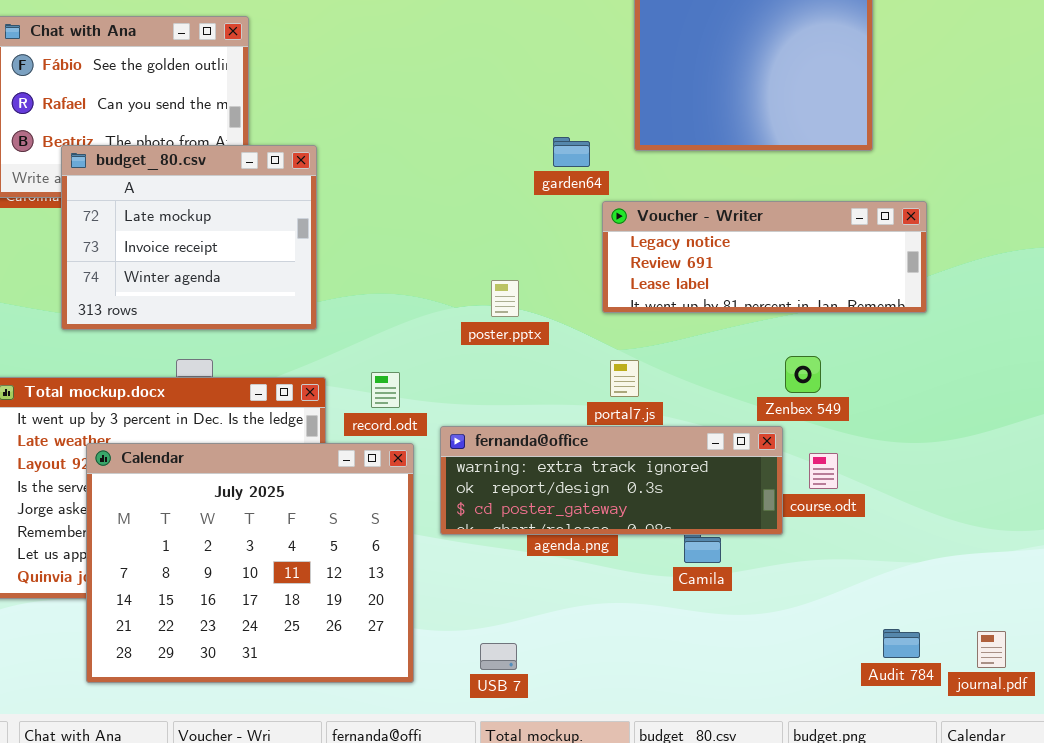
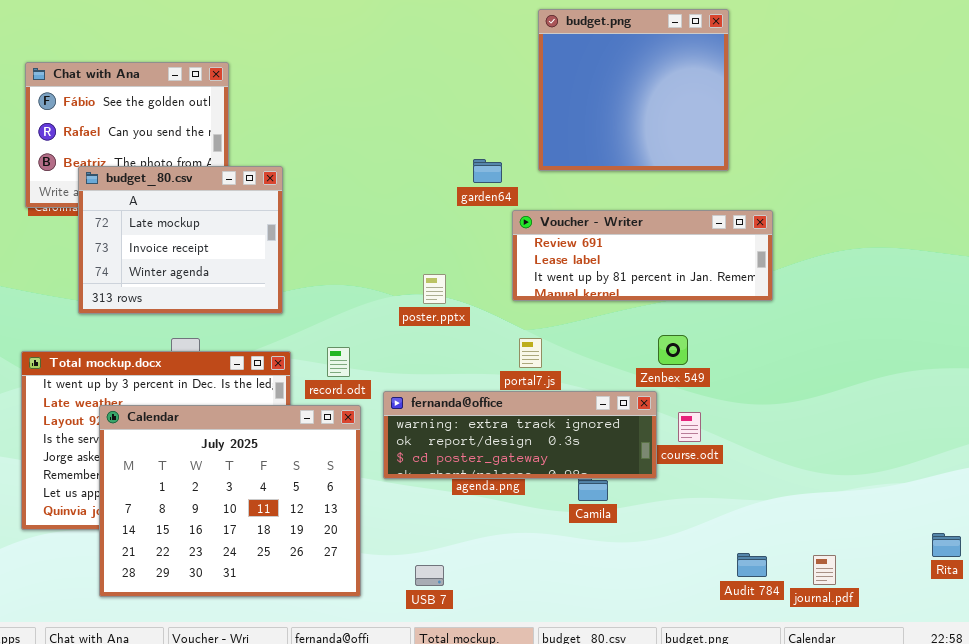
Voucher - Writer: [602,201,927,313] -> [512,210,773,301], scrolled down 1 row

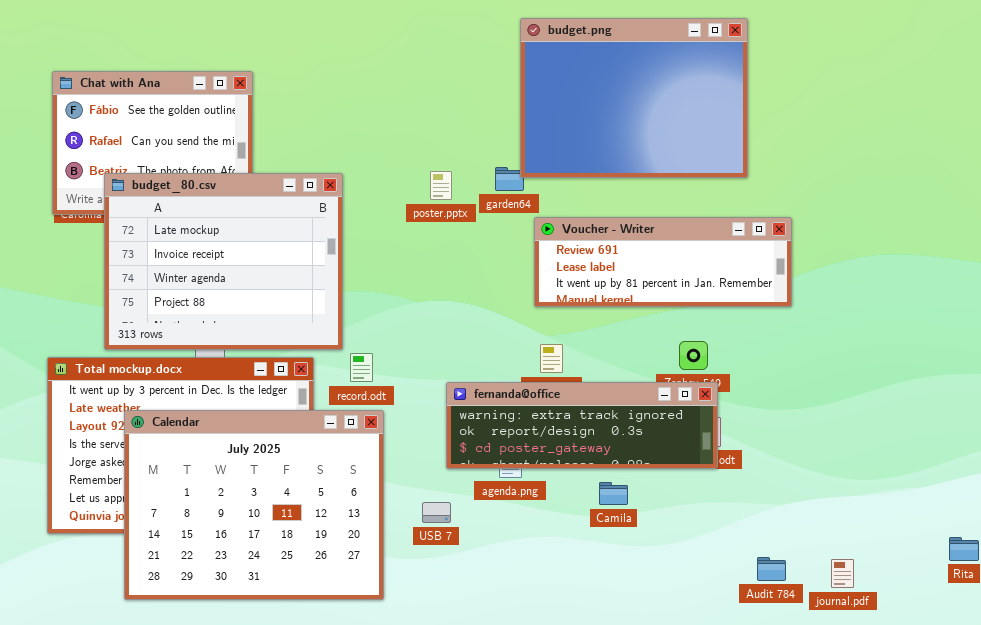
budget.png: [538,9,729,171] -> [520,18,748,178], resized
budget_80.csv: [78,166,283,314] -> [104,173,343,350], resized
poster.pptx: [423,274,446,304] -> [430,171,452,200], moved
fernanda@office: [383,391,657,479] -> [446,382,718,469], moved
USB 7: [415,565,444,586] -> [422,502,451,523], moved

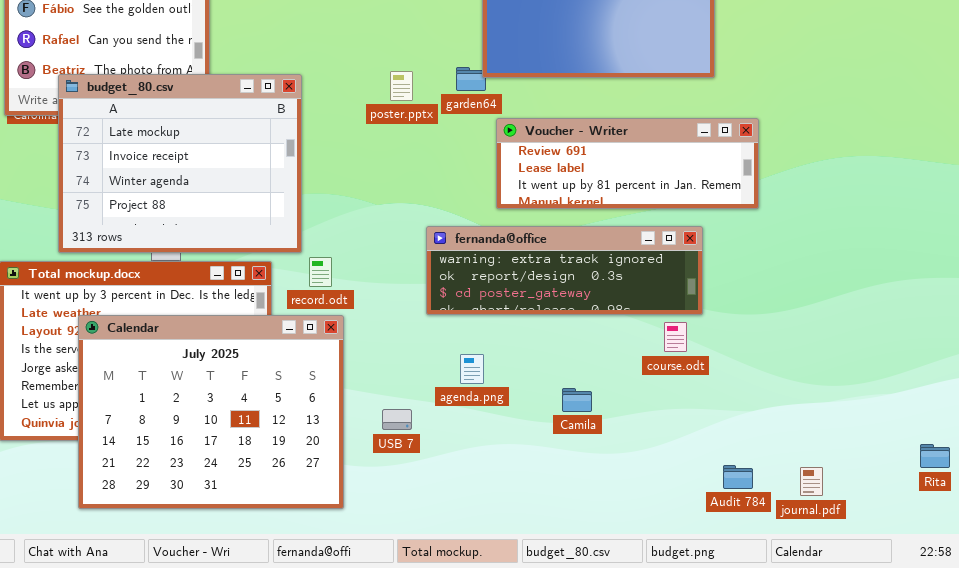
fernanda@office: [446,382,718,469] -> [426,226,703,315], moved

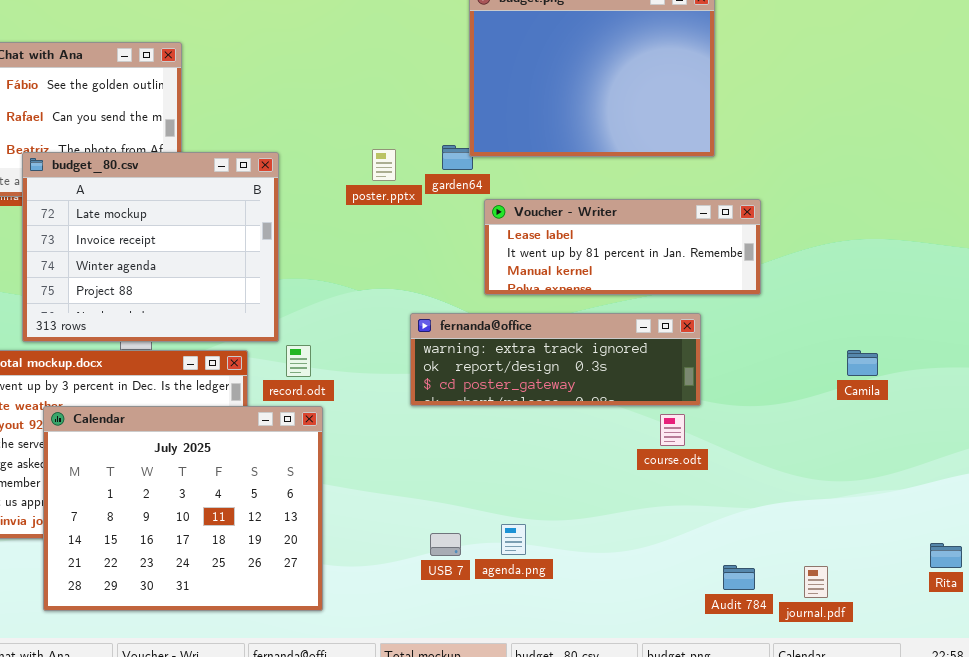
Voucher - Writer: [496,118,759,209] -> [484,199,761,295], scrolled down 1 row
agenda.png: [460,354,484,384] -> [501,524,526,555], moved
Camila: [562,388,592,412] -> [847,350,878,376], moved
USB 7: [382,409,412,430] -> [430,533,461,556], moved

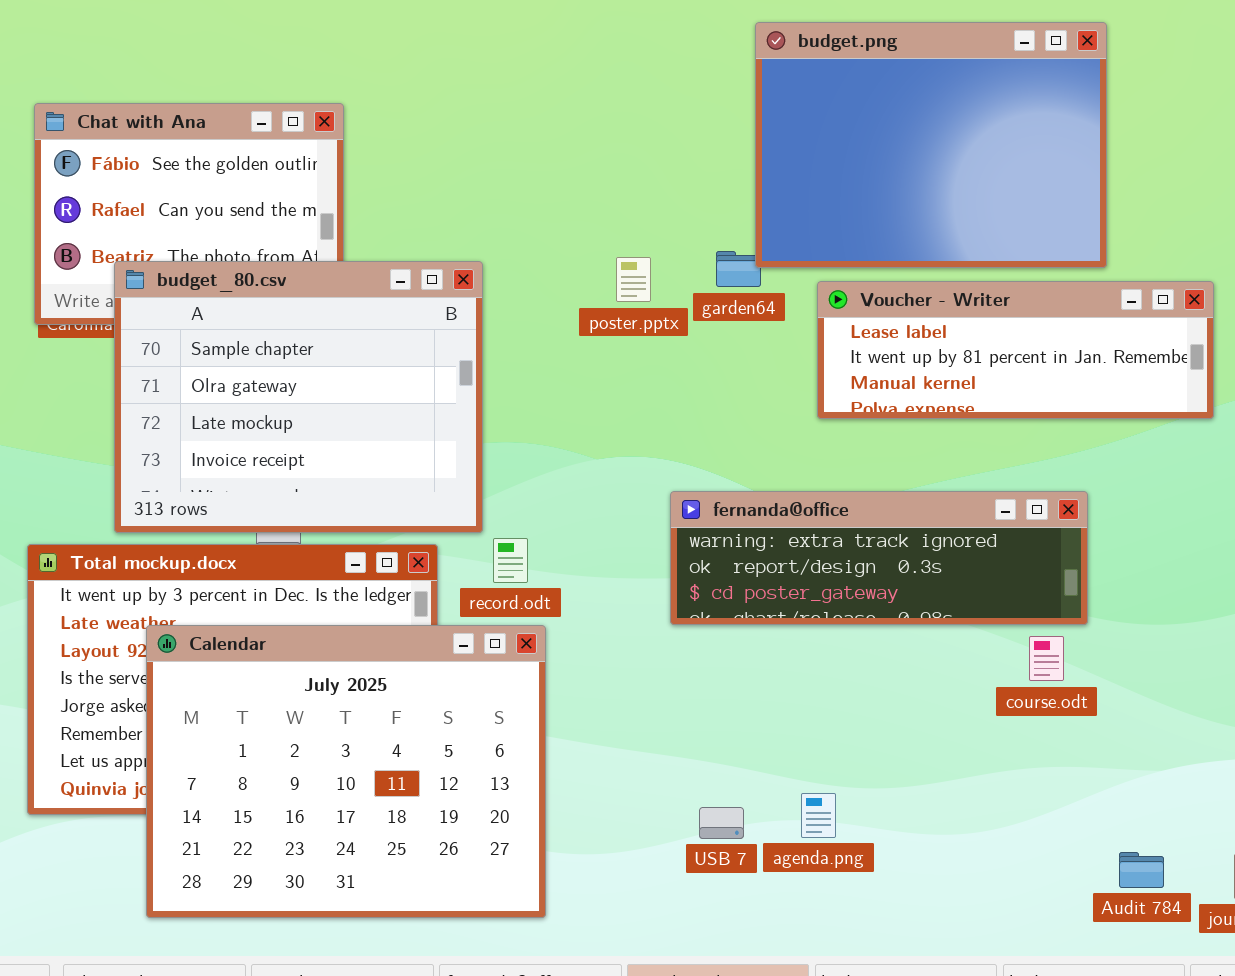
budget_80.csv: [22,152,279,342] -> [114,261,483,533], scrolled up 2 rows
Voucher - Writer: [484,199,761,295] -> [817,281,1214,419], moved

